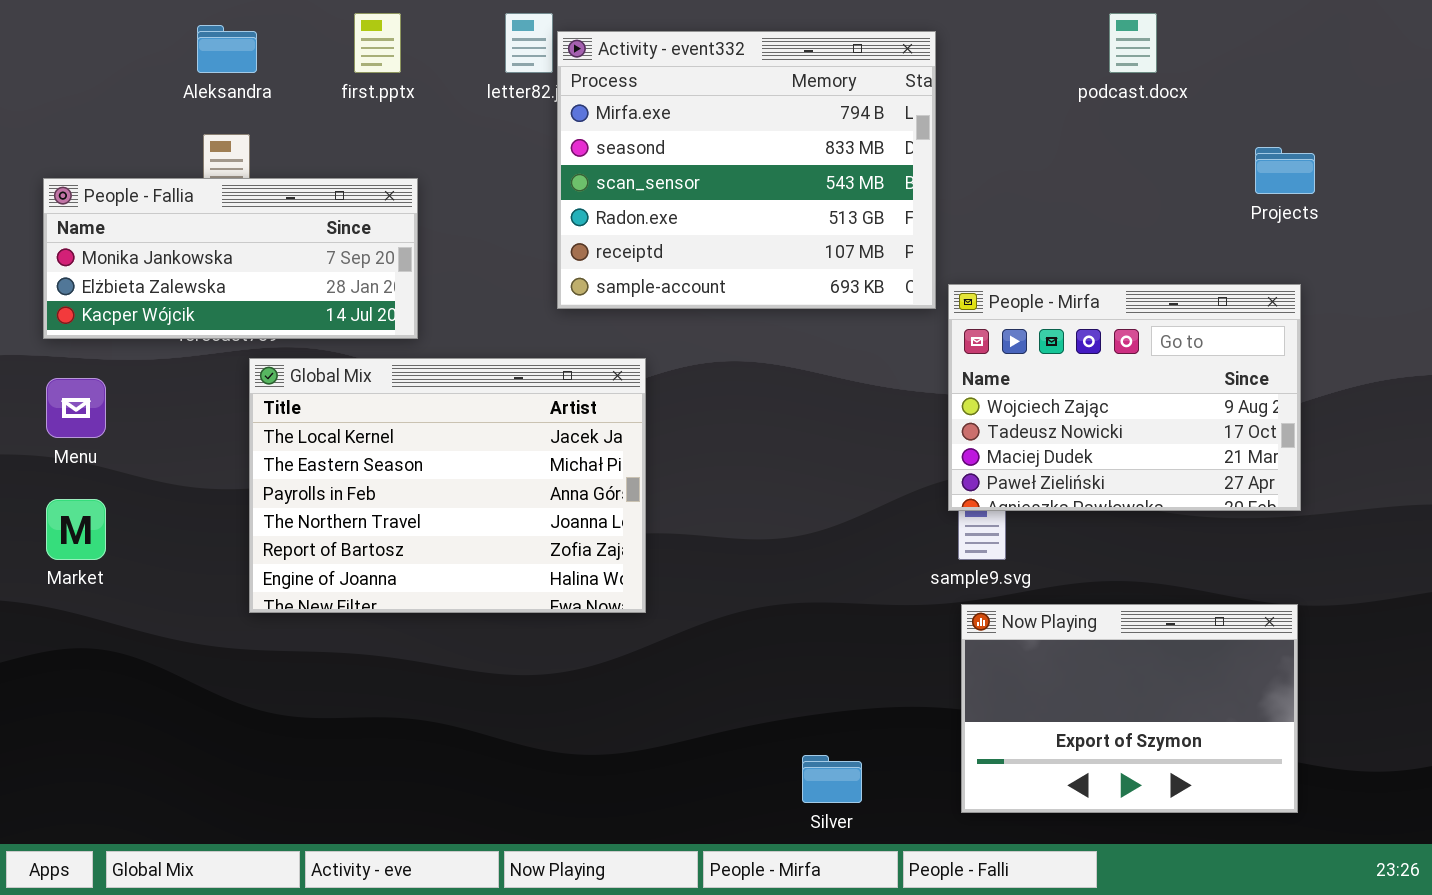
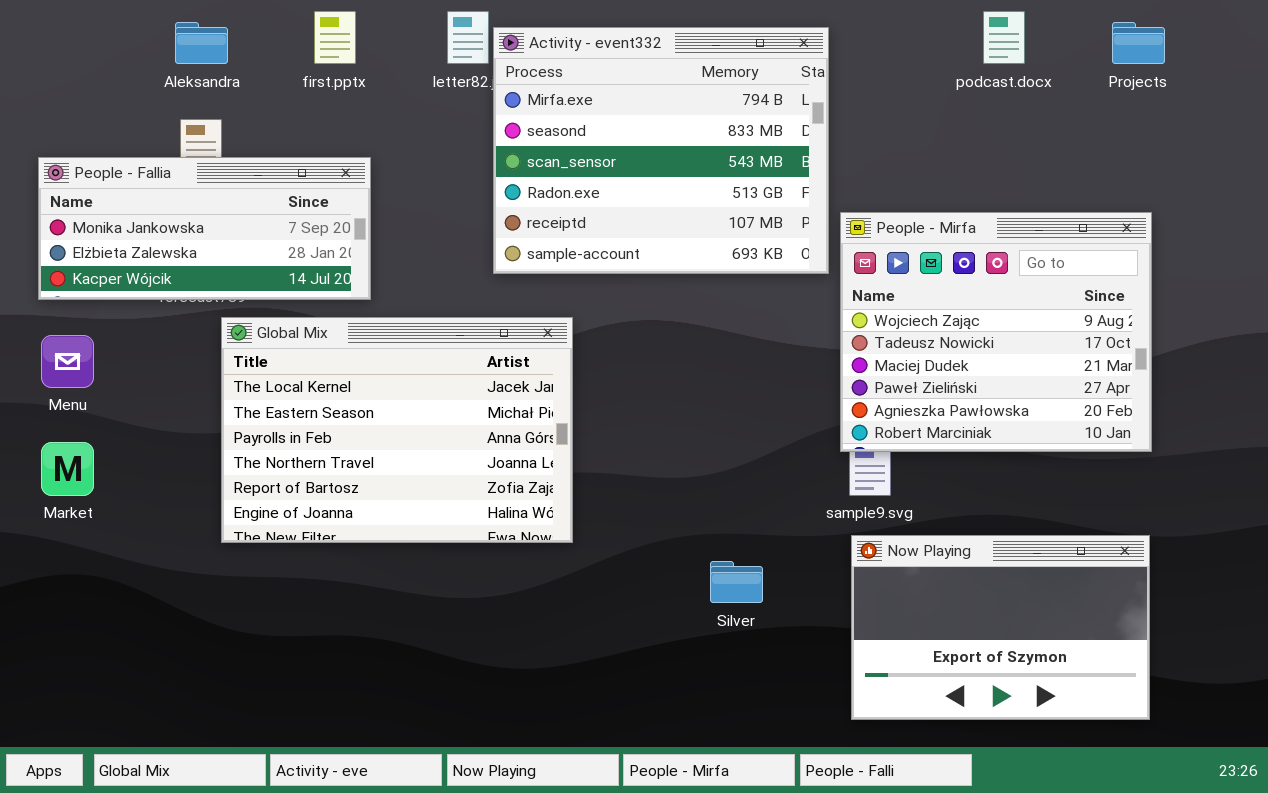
Projects: [1255,147,1315,194] -> [1112,22,1165,64], moved
People - Mirfa: [948,284,1301,511] -> [840,212,1152,452], resized
Silver: [802,755,862,803] -> [710,561,763,603], moved

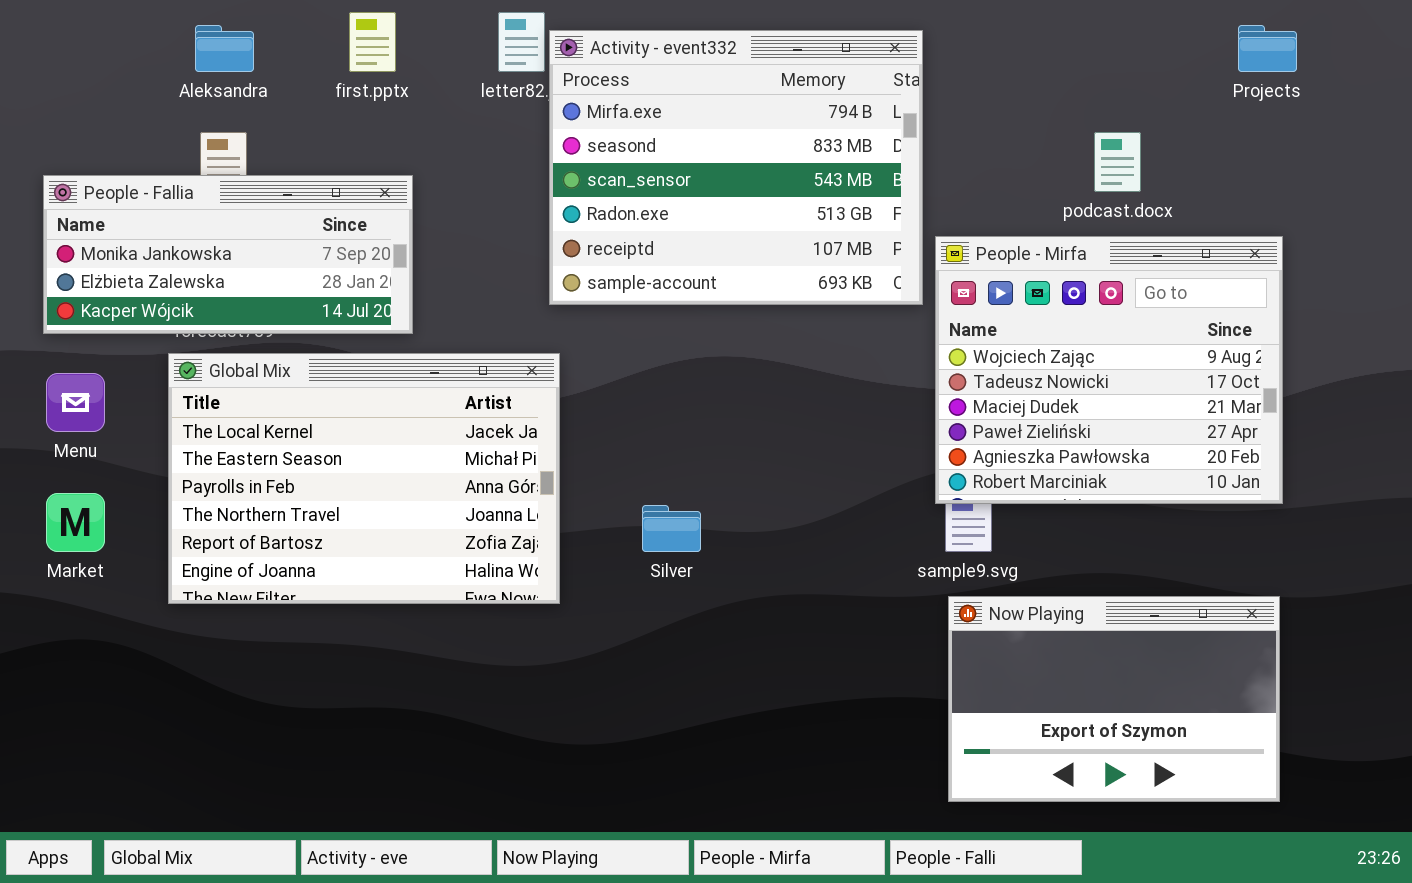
podcast.docx: [983,11,1025,64] -> [1094,132,1141,192], moved
Global Mix: [221,317,573,543] -> [168,353,560,604], moved
Silver: [710,561,763,603] -> [642,505,701,552], moved

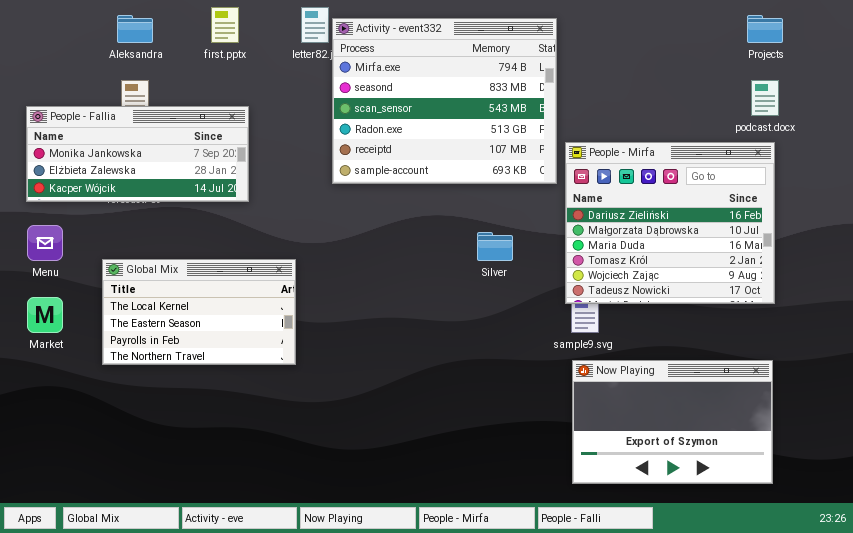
podcast.docx: [1094,132,1141,192] -> [751,80,779,116], moved
People - Mirfa: [935,236,1283,504] -> [565,142,775,304], scrolled up 4 rows
Global Mix: [168,353,560,604] -> [102,259,296,365], resized
Silver: [642,505,701,552] -> [477,232,513,261], moved

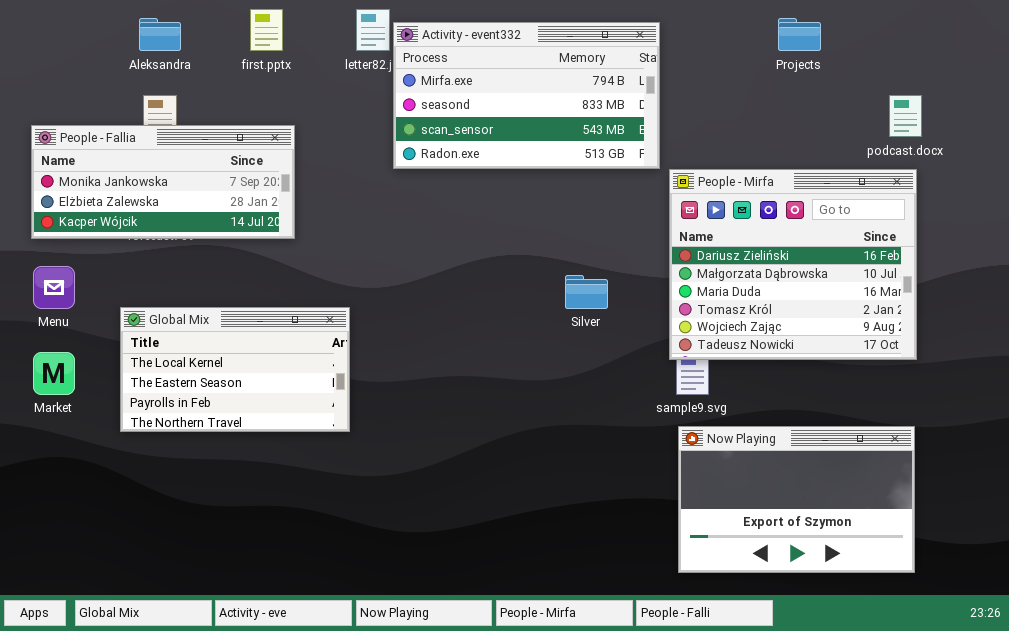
Projects: [747,15,783,43] -> [778,18,821,51], moved
Activity - event332: [332,18,557,184] -> [393,22,660,169], resized

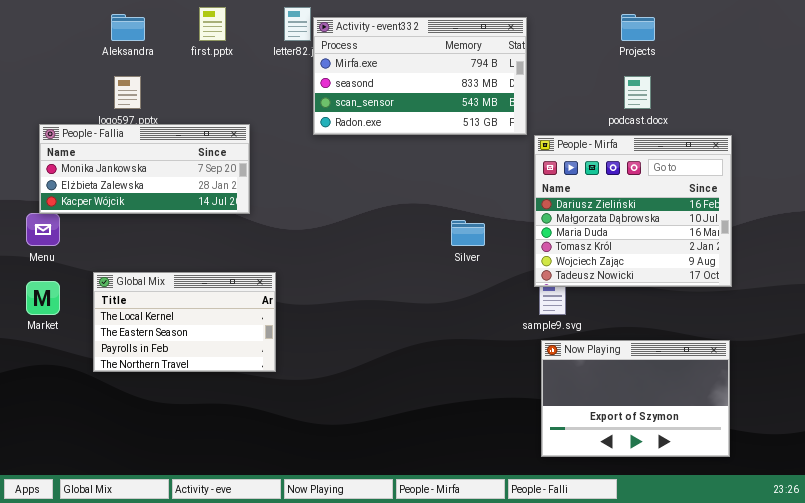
podcast.docx: [889,95,922,137] -> [624,76,651,109], moved
People - Fallia: [31,125,295,239] -> [39,124,250,214], moved
Global Mix: [120,307,350,432] -> [93,272,276,372], moved

